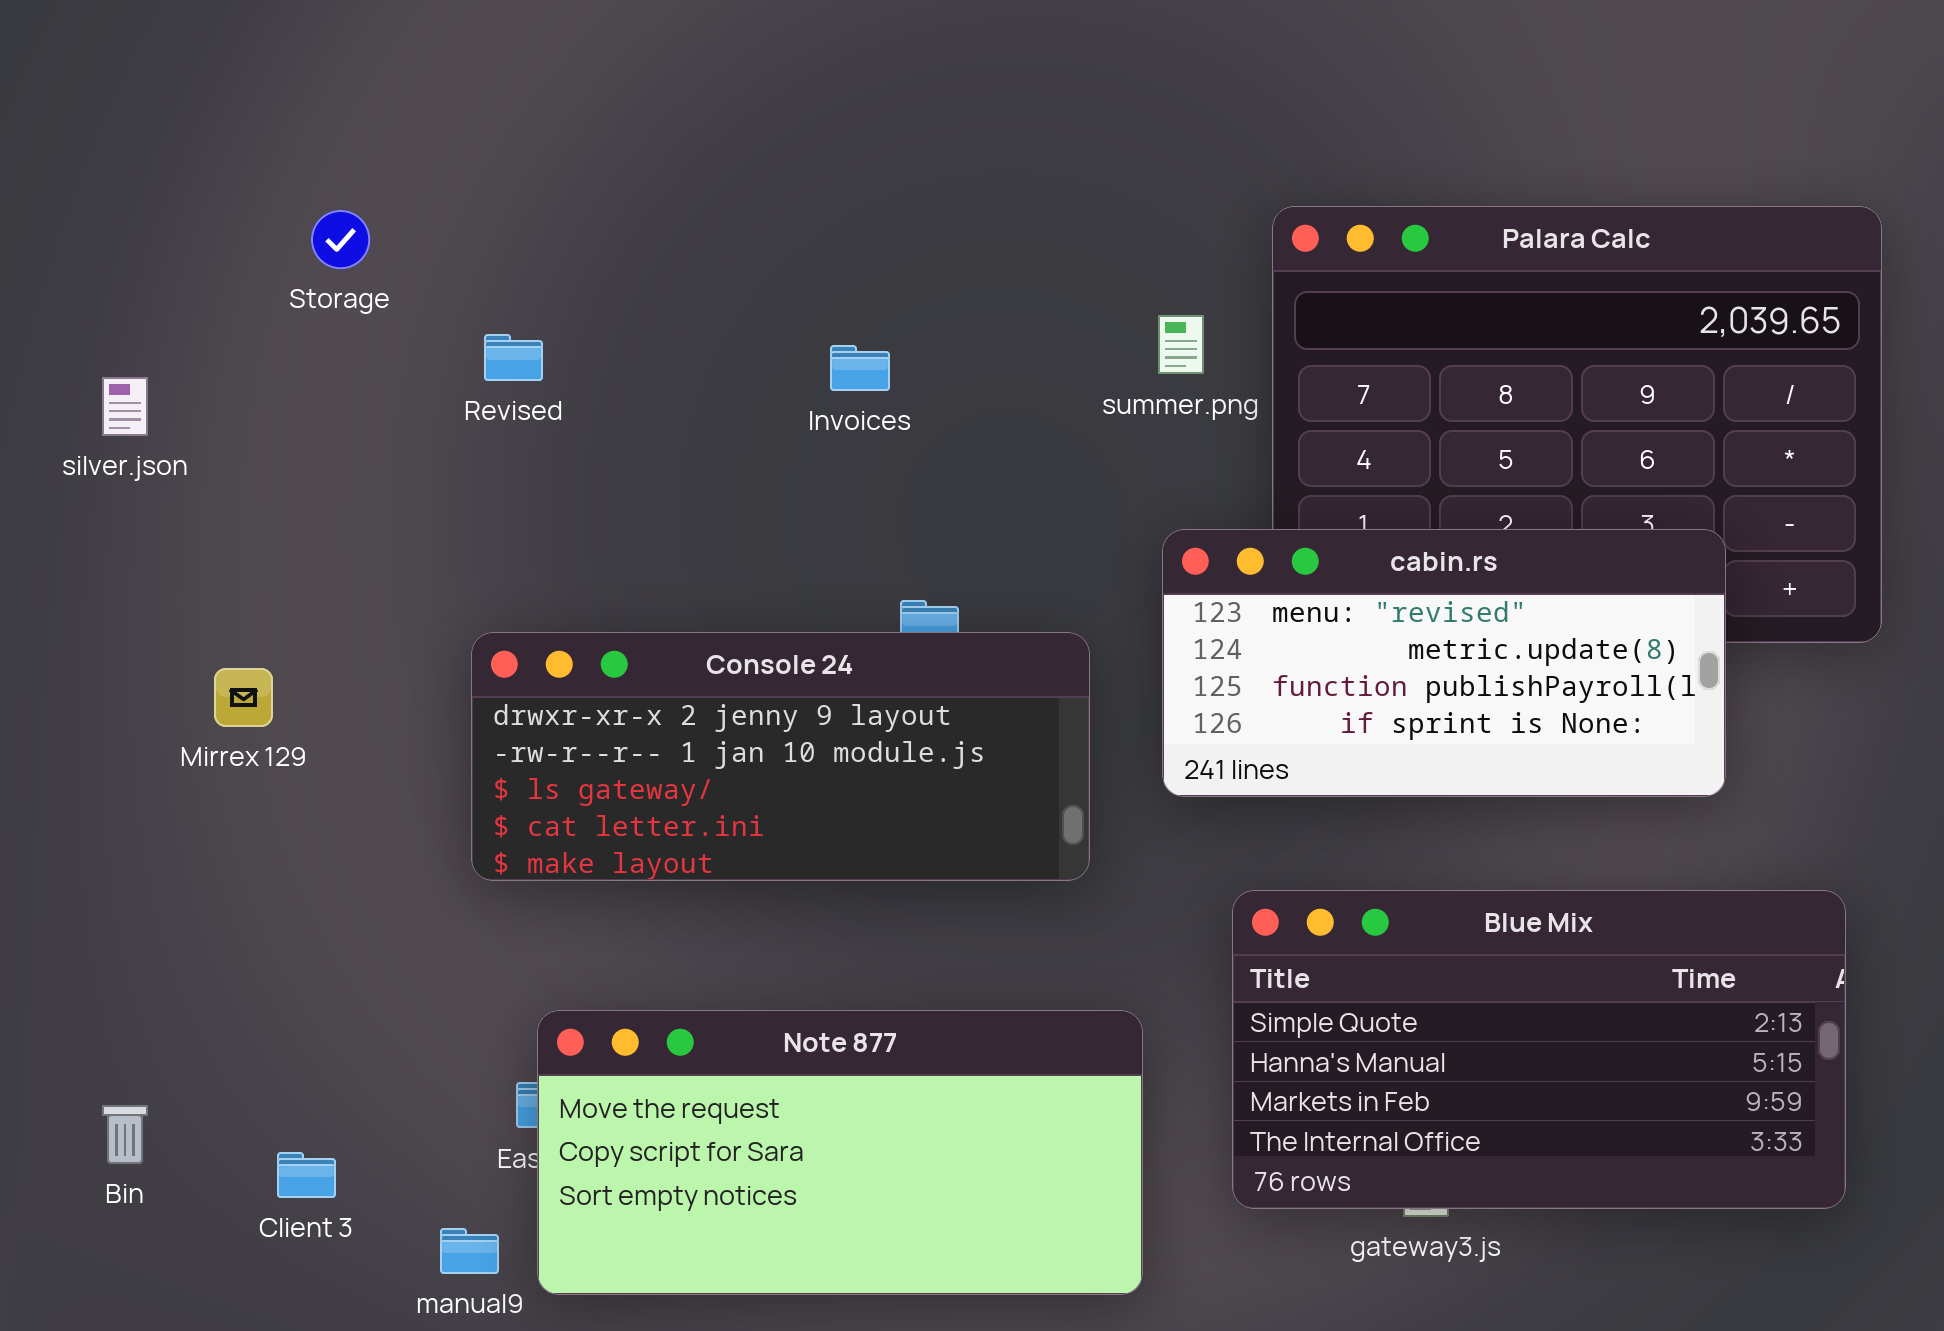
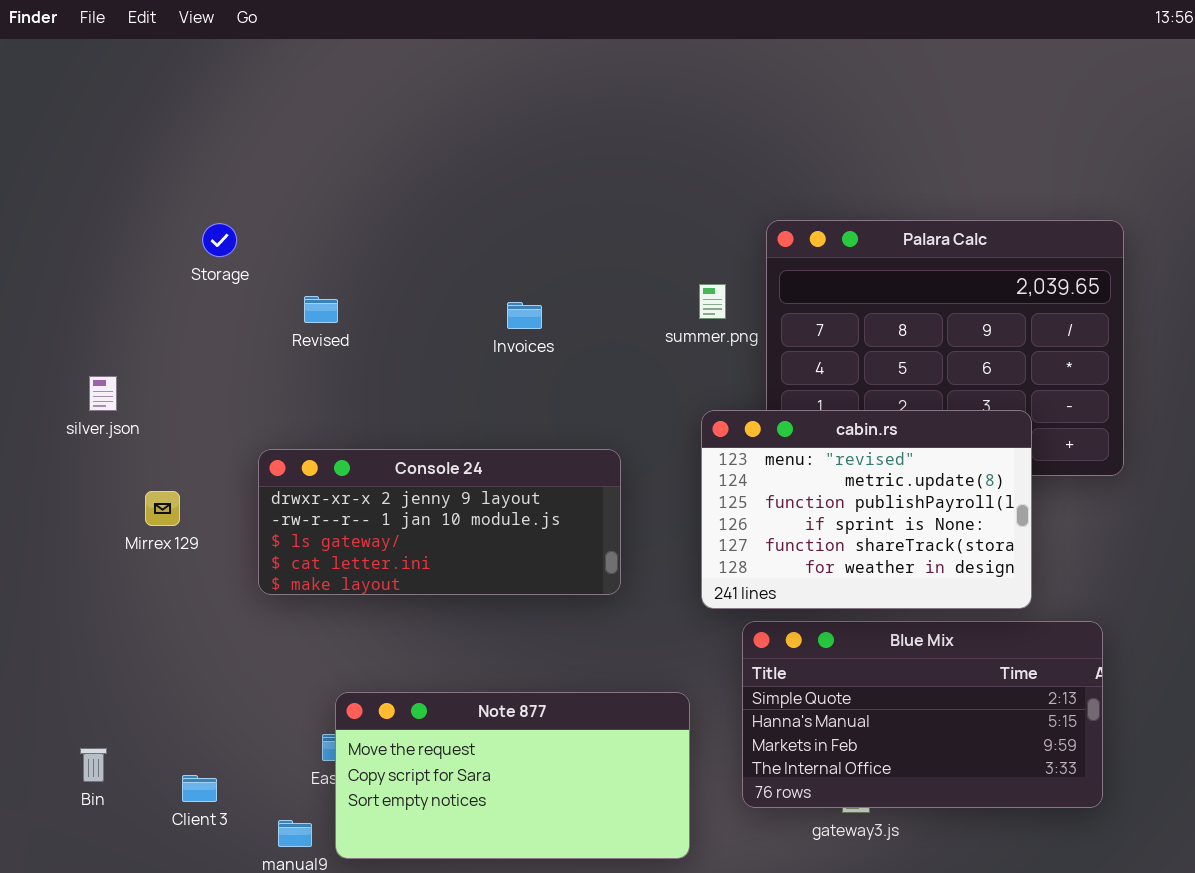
silver.json: [102,377,148,436] -> [89,376,117,411], moved
cabin.rs: [1162,529,1726,797] -> [701,410,1032,609], resized
Console 24: [471,632,1090,881] -> [258,449,621,595], moved

